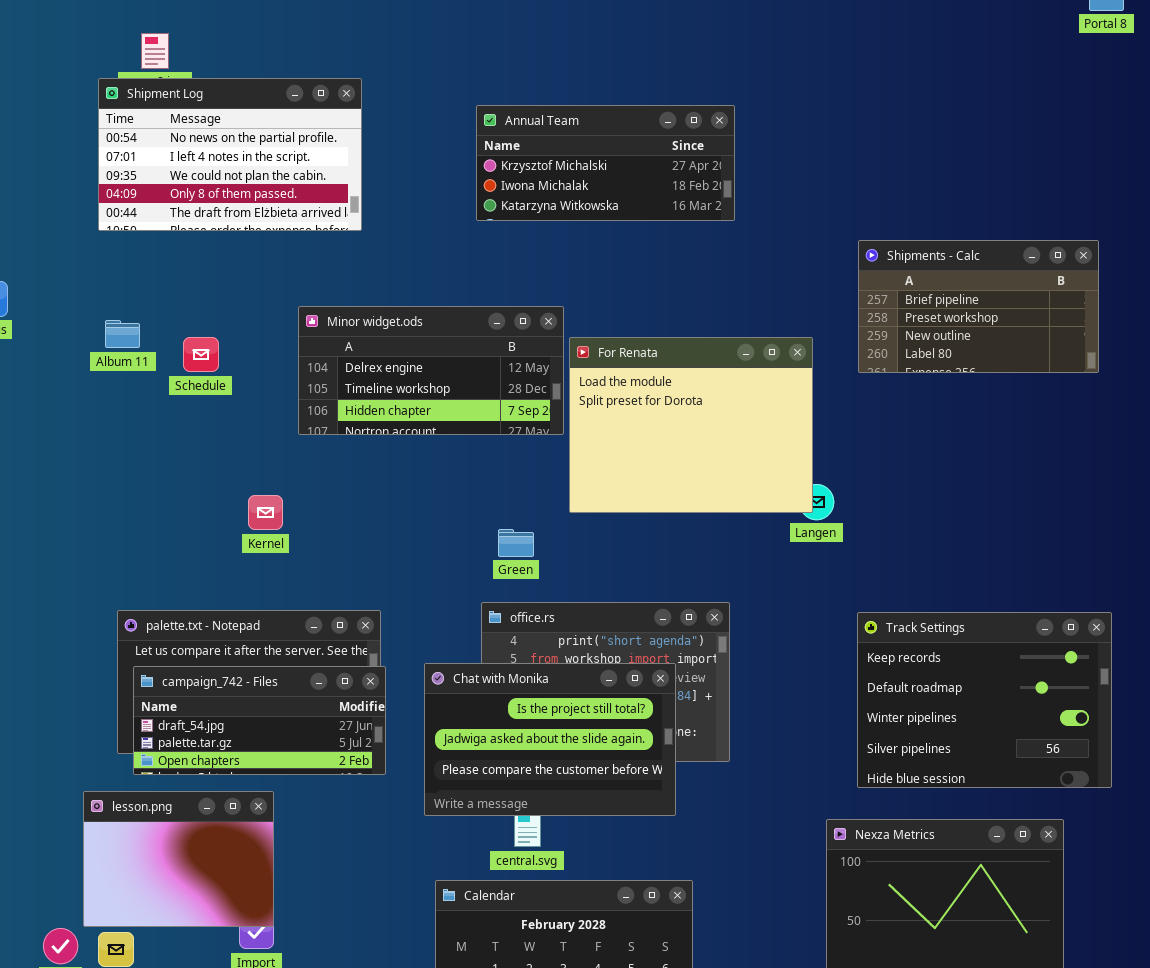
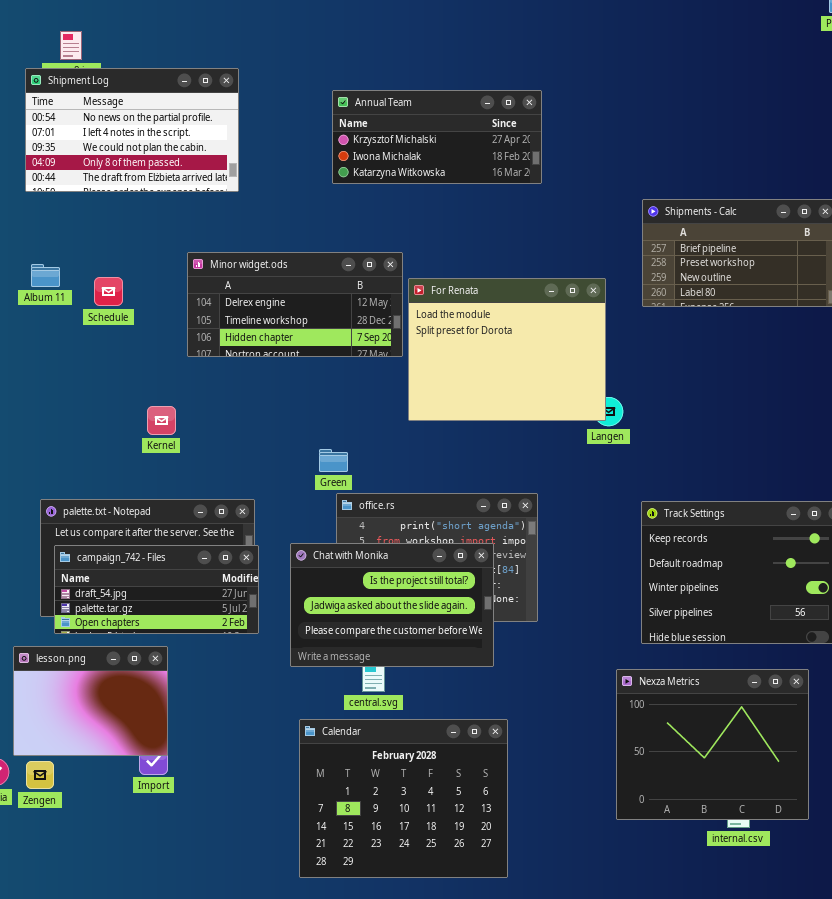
Green: [498,529,534,557] -> [319,449,348,472], moved

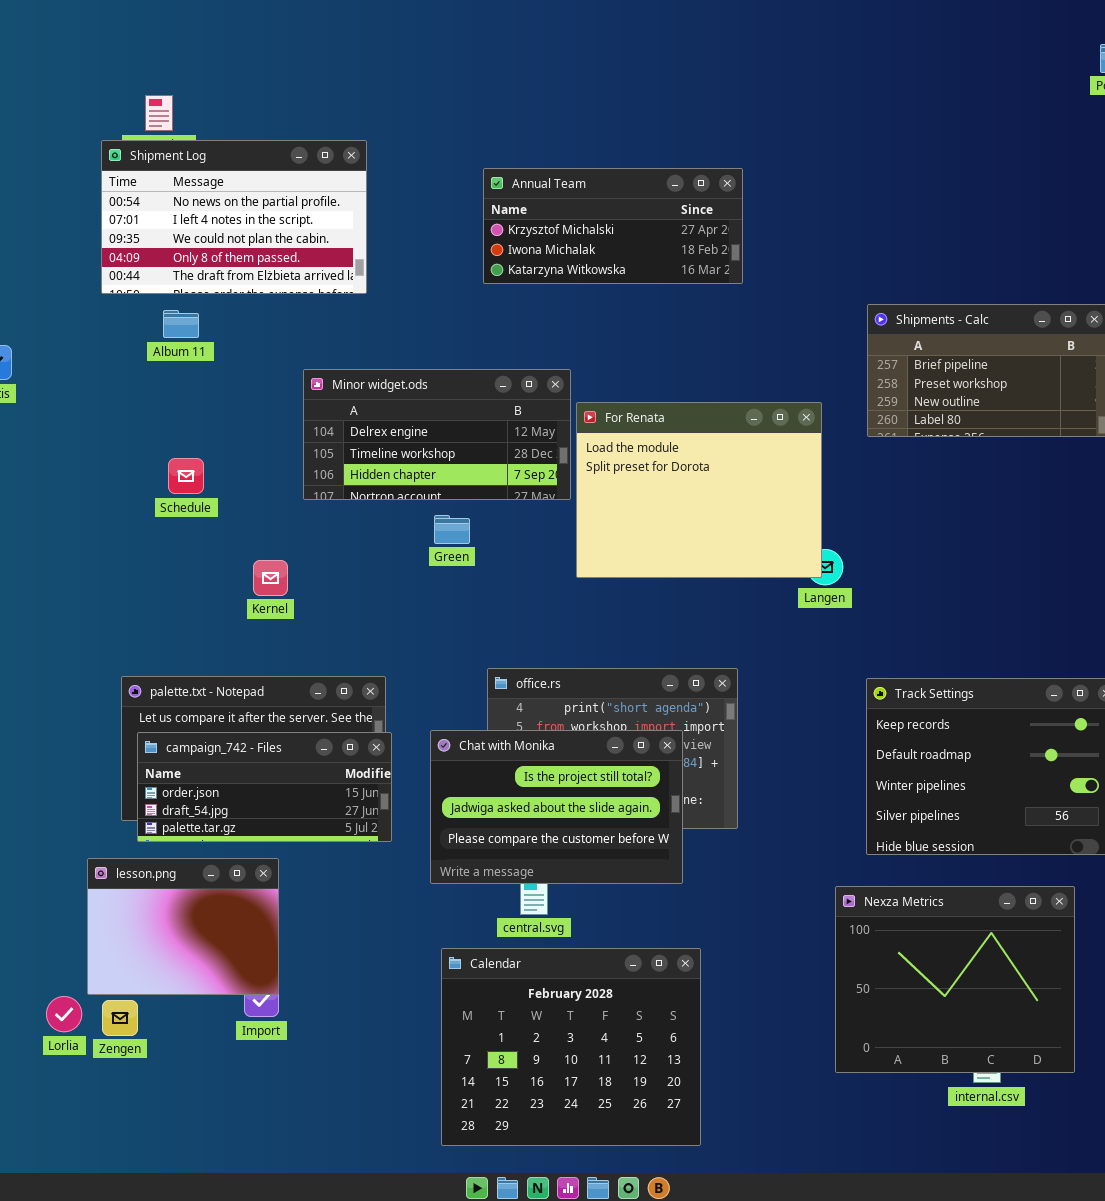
Album 11: [31,264,60,287] -> [163,310,199,338], moved
Schedule: [94,277,123,306] -> [168,458,204,494], moved
Green: [319,449,348,472] -> [434,515,470,544], moved
campaign_742 - Files: [54,545,259,634] -> [137,732,392,842], scrolled up 1 row

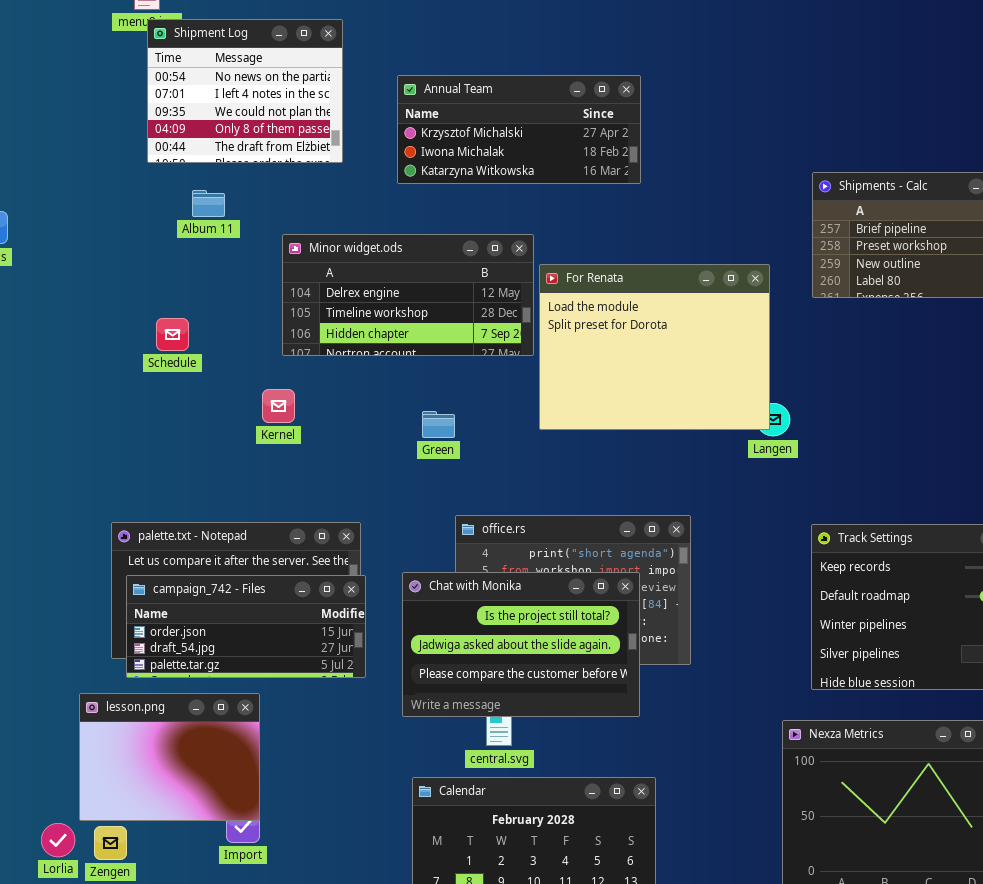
Shipment Log: [101,140,367,294] -> [147,19,343,163], resized
Annual Team: [483,168,743,284] -> [397,75,641,184], moved
Album 11: [163,310,199,338] -> [192,190,225,217], moved
Green: [434,515,470,544] -> [422,411,455,438], moved
Kernel: [253,560,288,596] -> [262,389,295,423], moved

